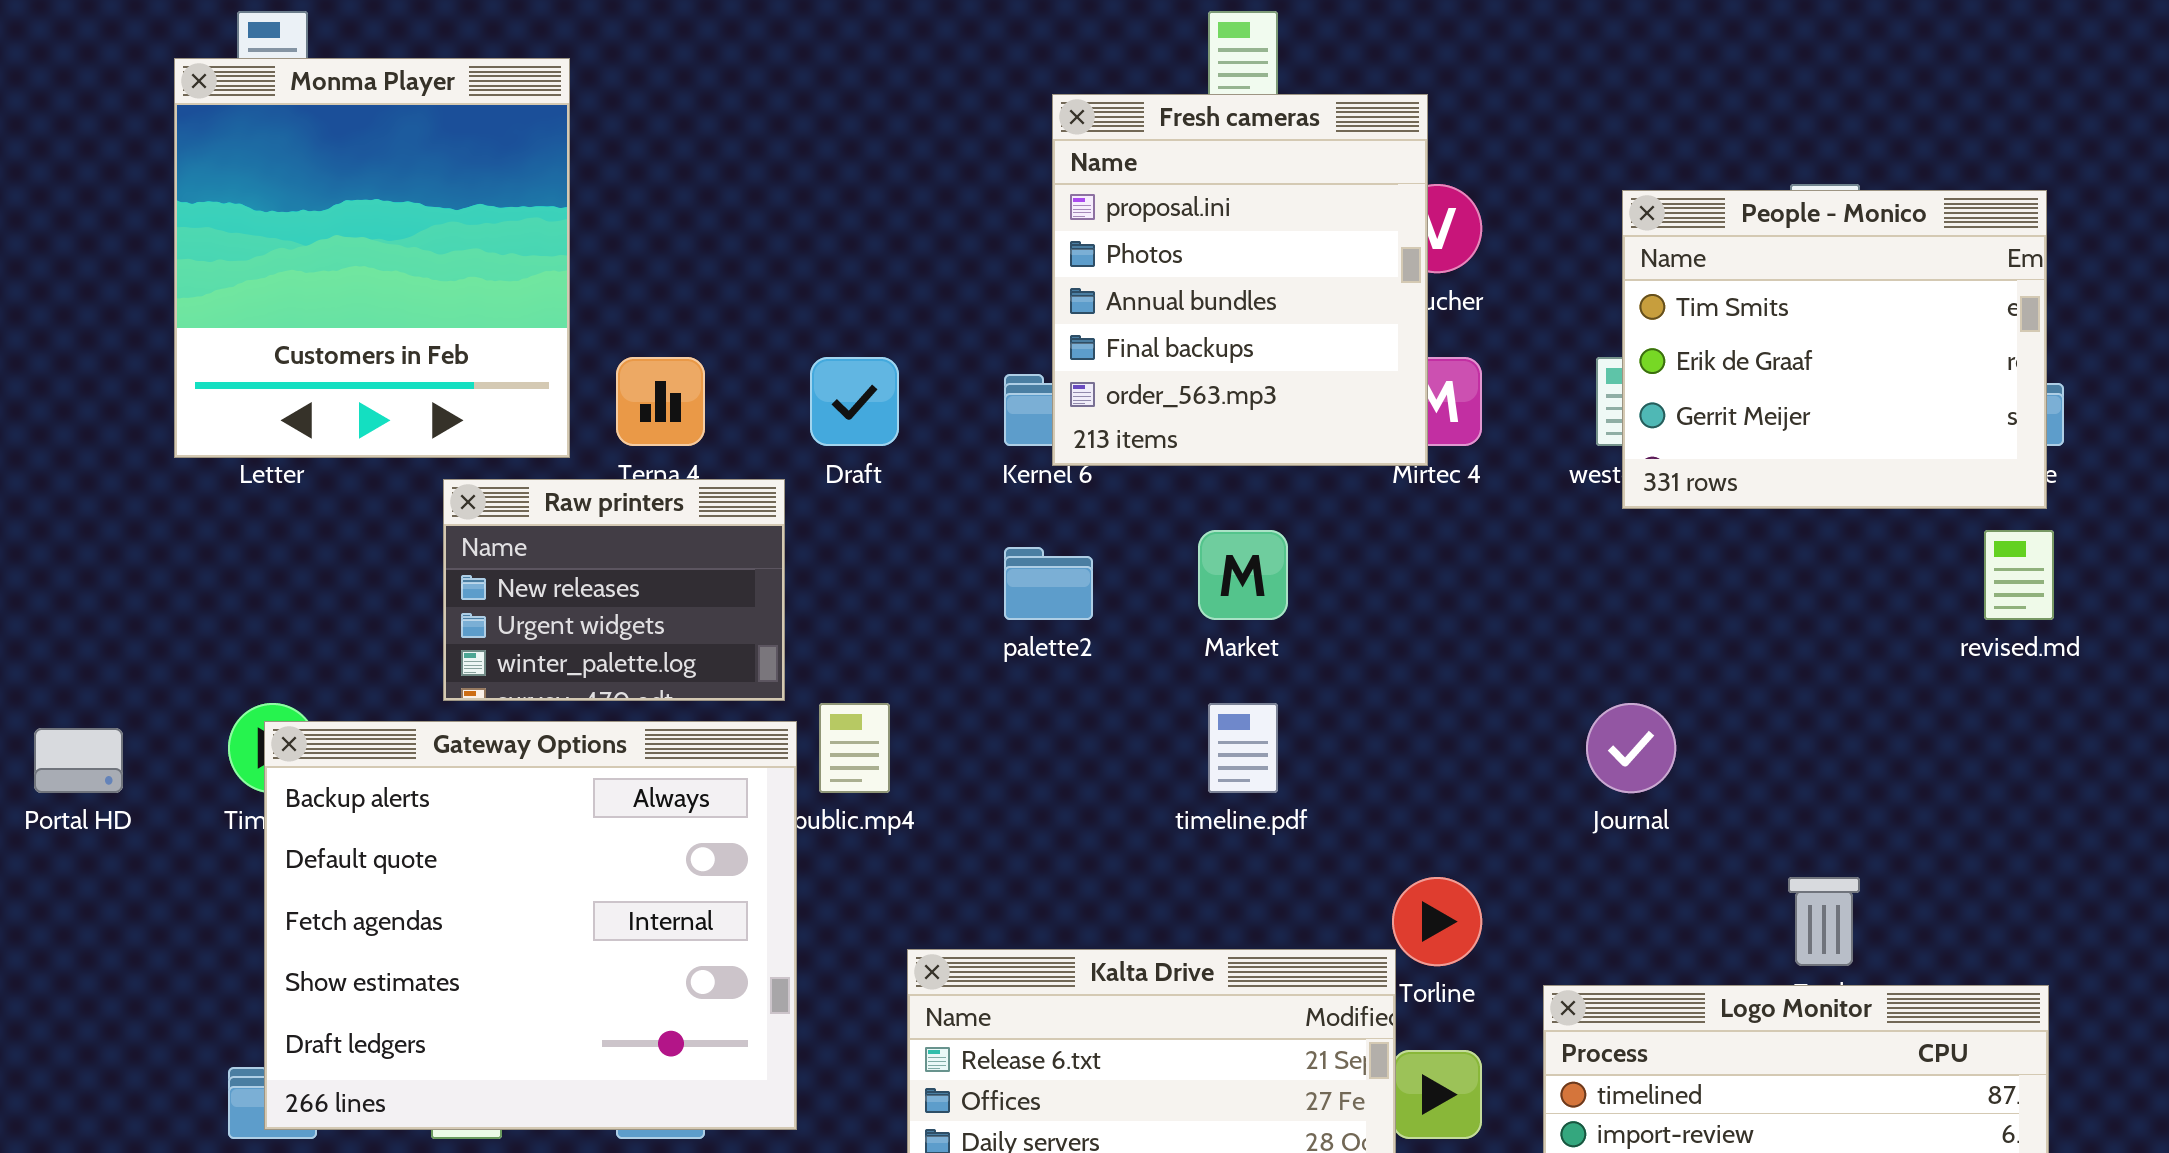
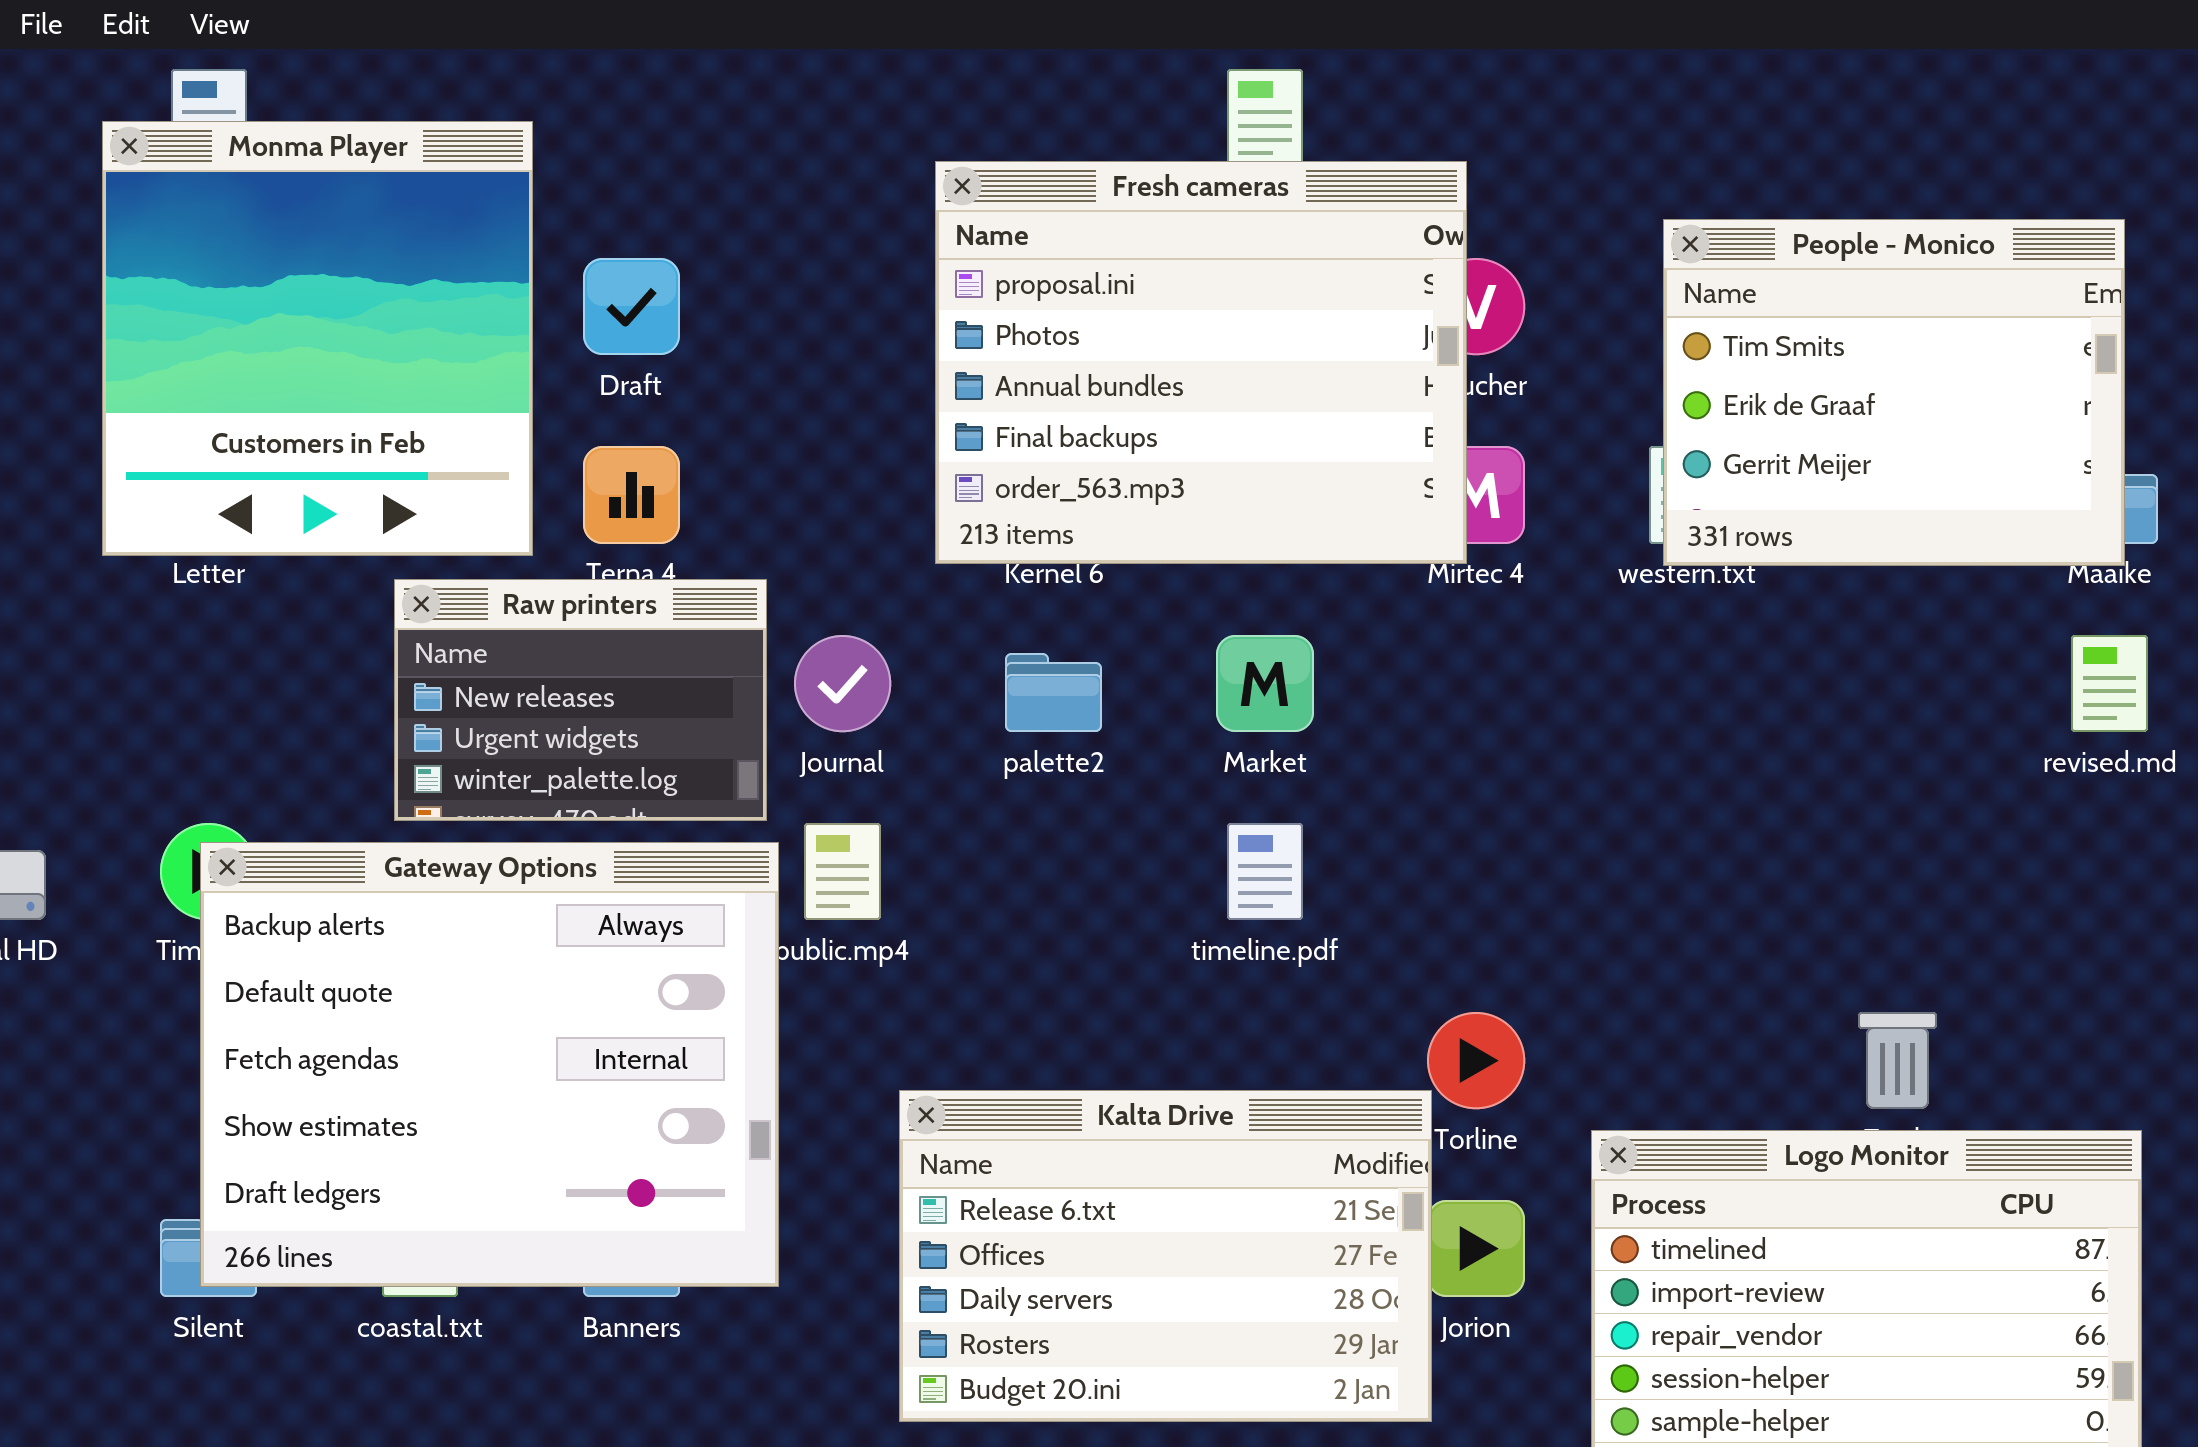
Fresh cameras: [1052,94,1428,466] -> [935,161,1467,564], resized
People - Monico: [1622,190,2047,509] -> [1663,219,2125,566], moved
Draft: [810,357,899,446] -> [583,258,680,355], moved
Journal: [1586,703,1676,793] -> [794,635,891,732], moved

